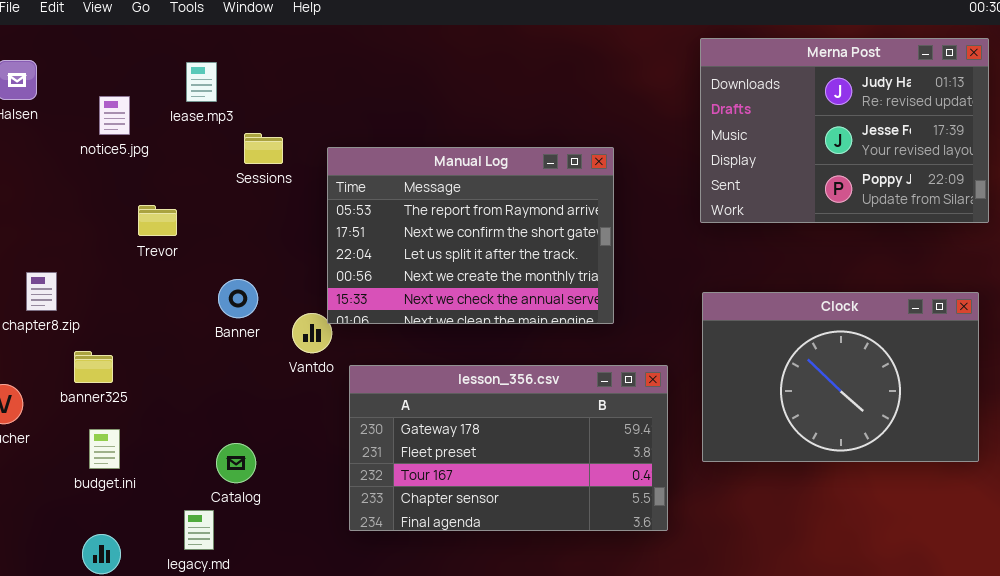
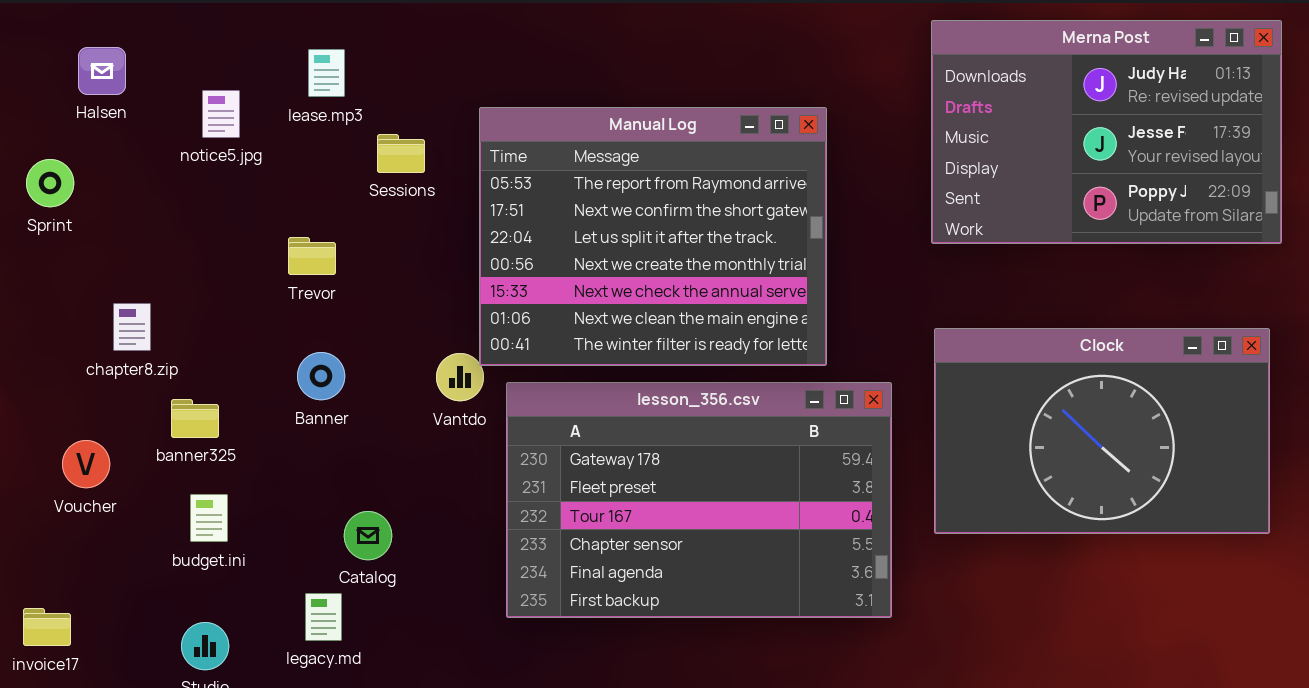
Manual Log: [327,147,614,324] -> [479,107,827,366], resized
Trevor: [138,205,177,236] -> [288,237,336,275], moved
Banner: [218,279,258,318] -> [297,352,345,400], moved
lesson_356.csv: [349,365,668,531] -> [506,382,892,618], resized

